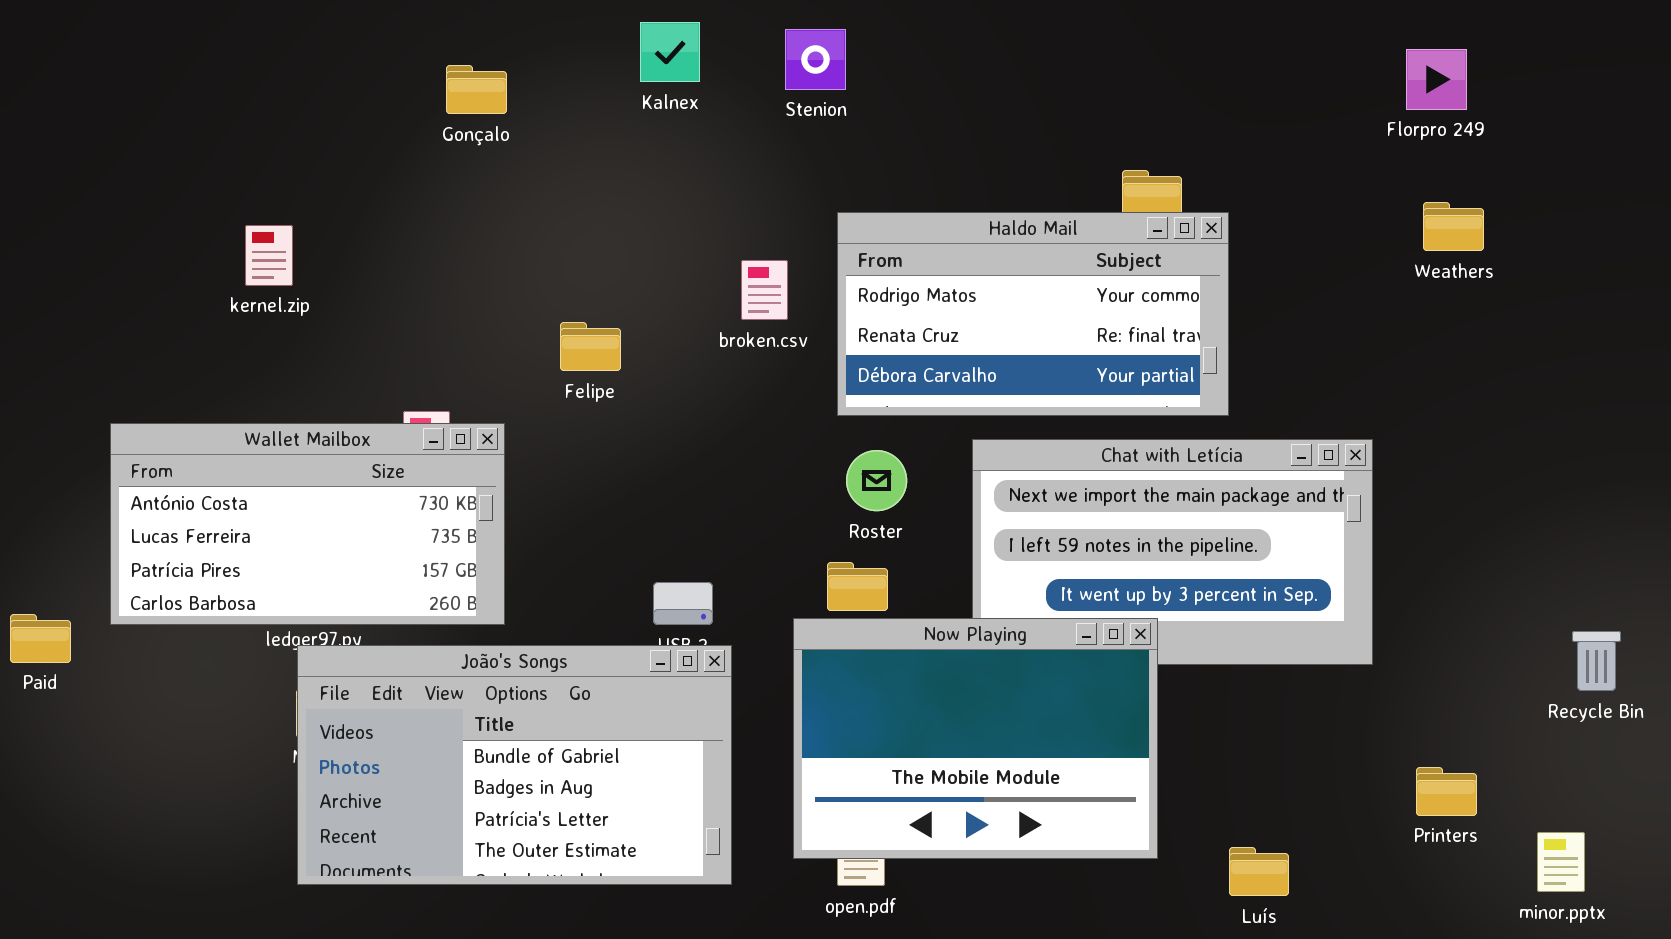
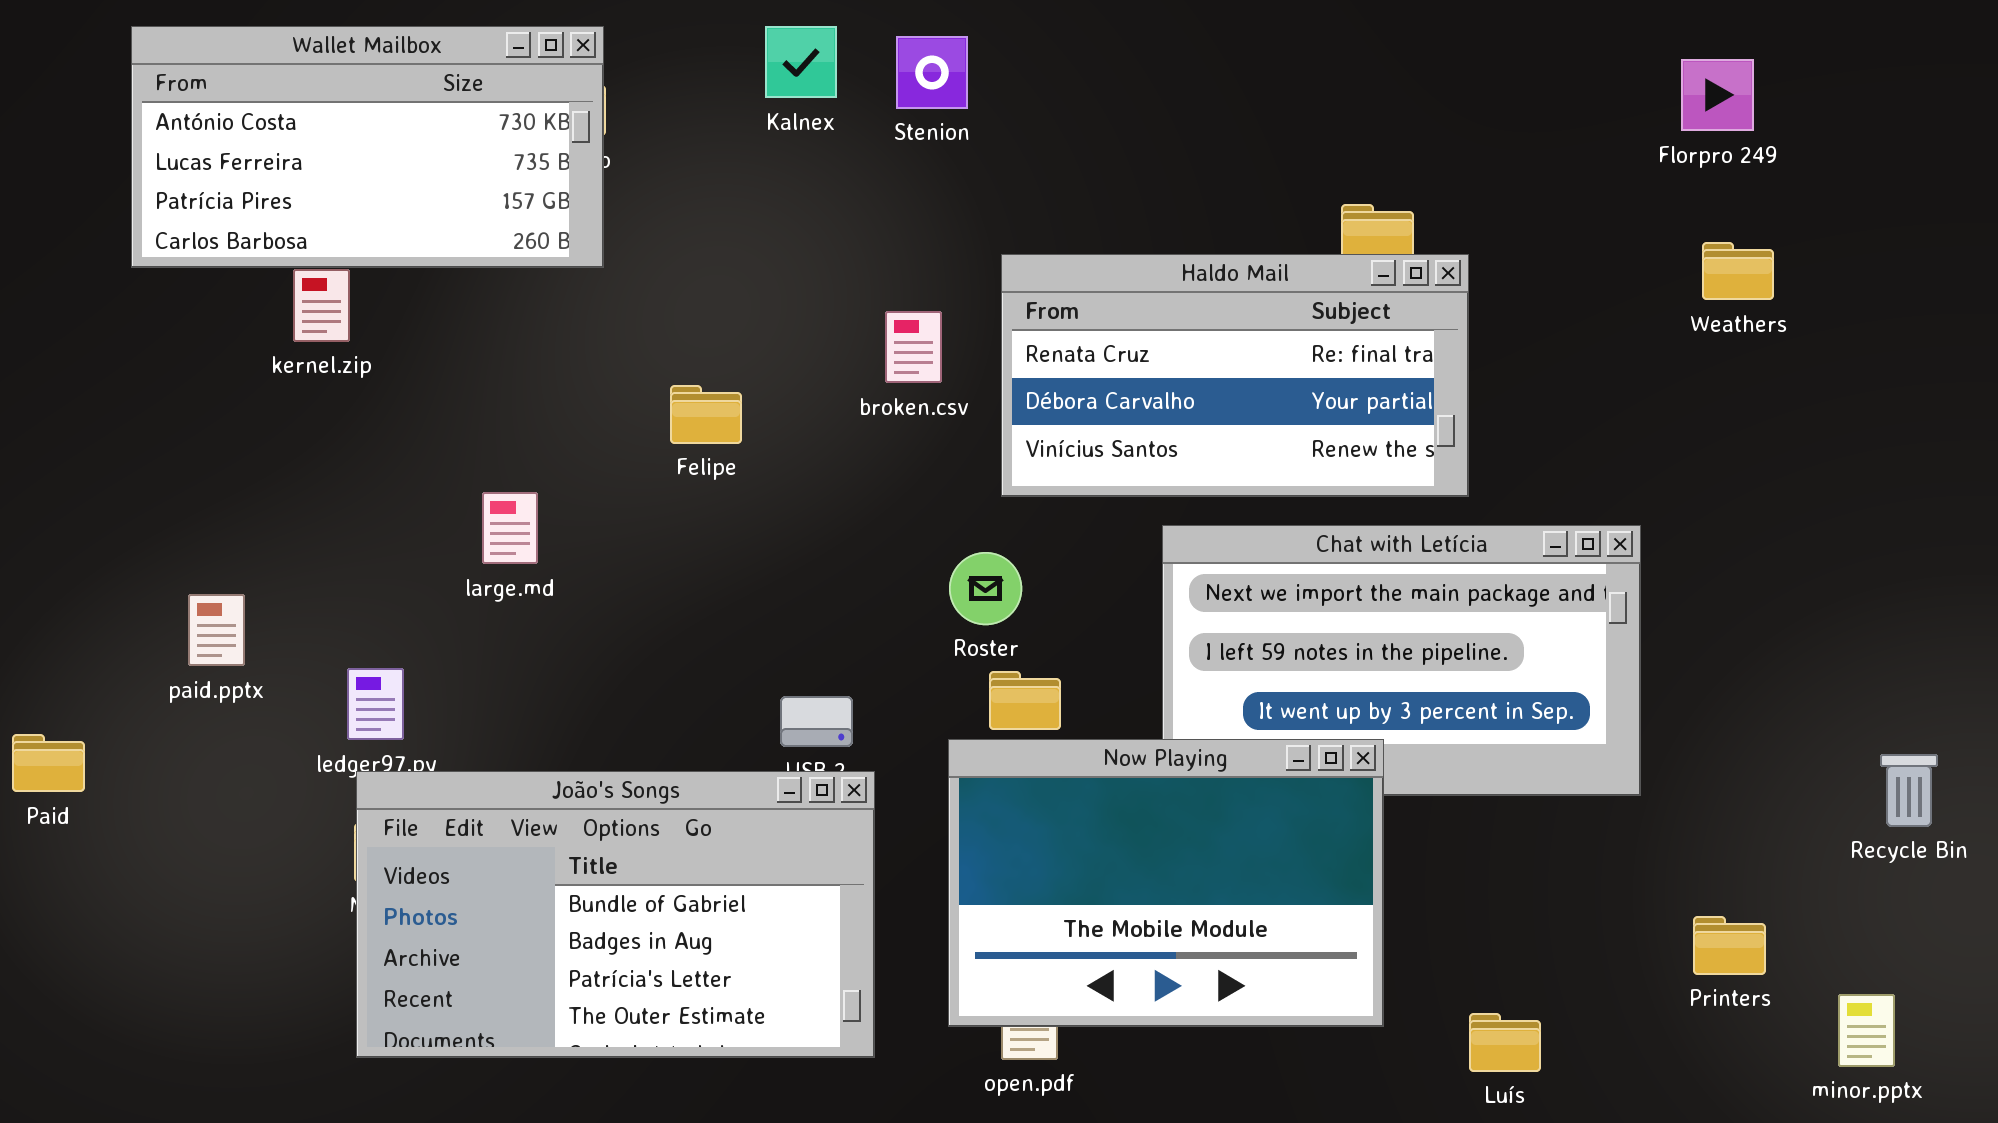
Stenion: [785,29,846,90] -> [896,36,968,109], moved
Haldo Mail: [837,212,1229,416] -> [1001,254,1469,497], scrolled down 1 row
Wallet Mailbox: [110,423,505,625] -> [131,26,604,268], moved
Roster: [846,450,907,511] -> [949,552,1022,625], moved

